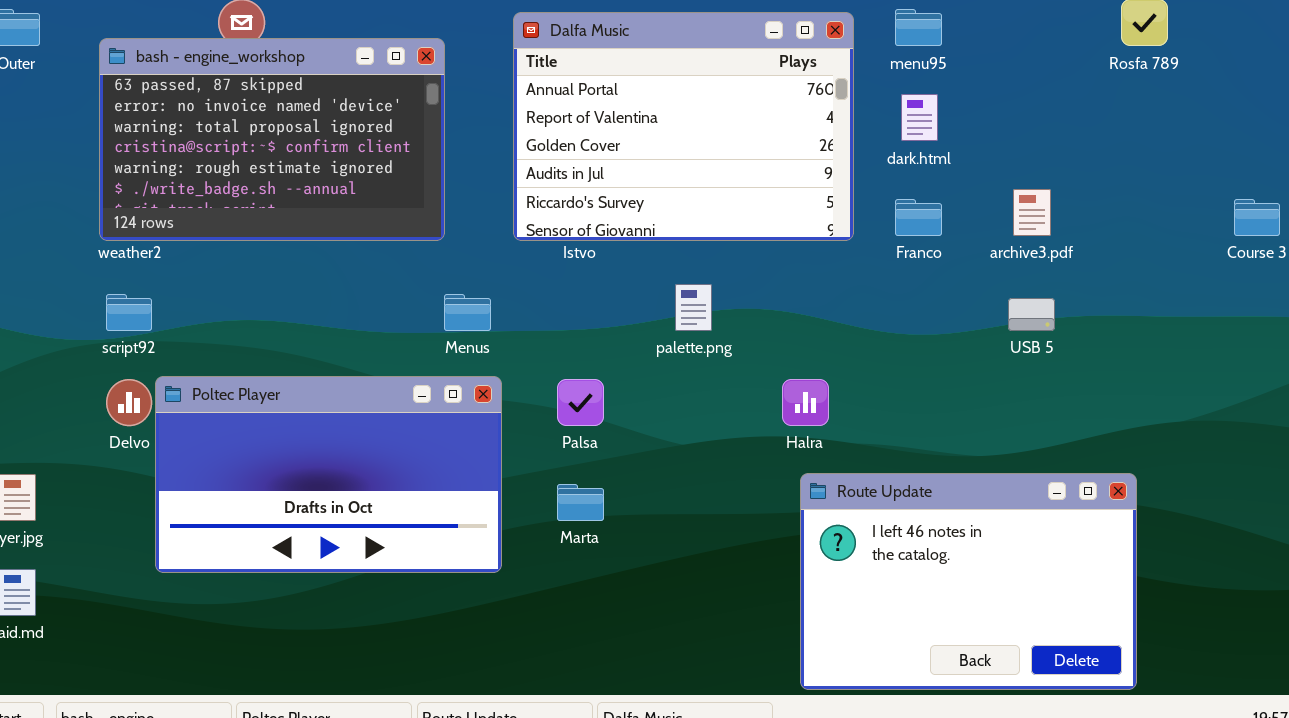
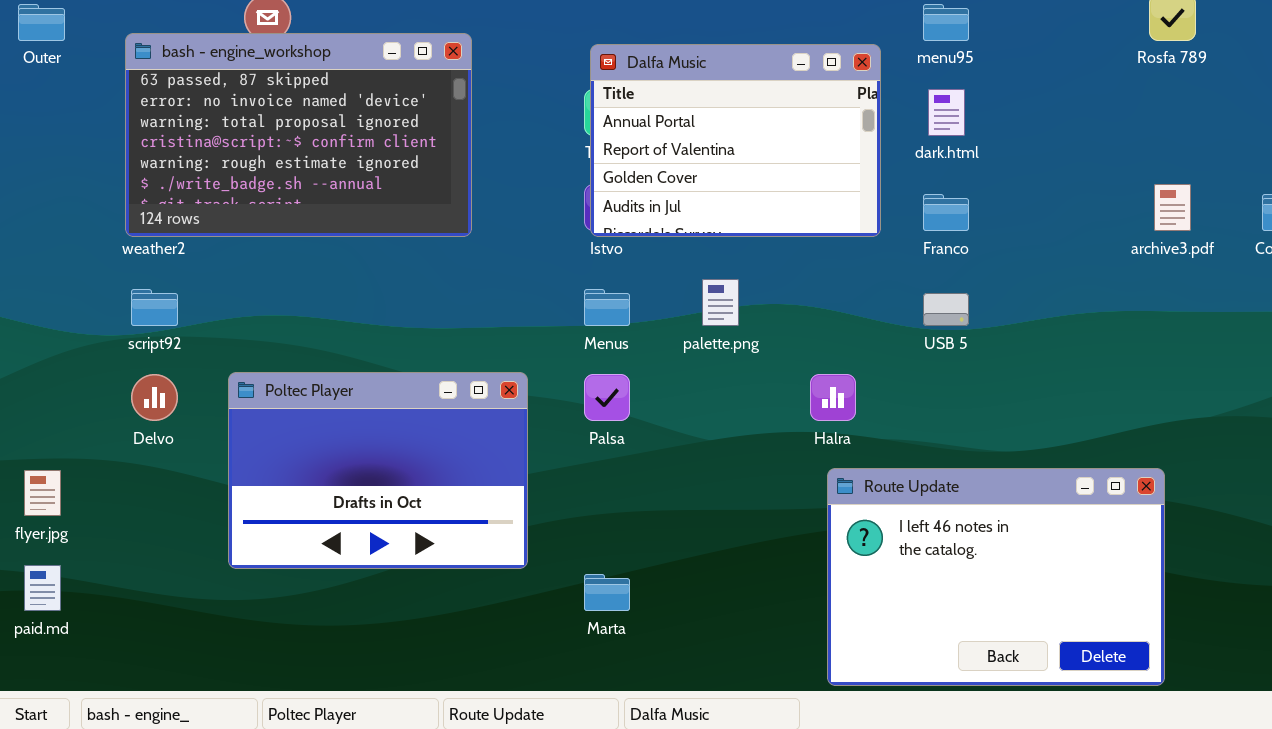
Dalfa Music: [513,12,854,241] -> [590,44,881,237], resized
archive3.pdf: [1013,189,1051,236] -> [1154,184,1191,231], moved
Menus: [444,294,491,331] -> [584,289,630,326], moved
USB 5: [1008,298,1055,331] -> [923,293,969,326], moved
Poltec Player: [155,376,502,573] -> [228,372,528,569], resized
Marta: [557,484,604,521] -> [584,574,630,611], moved

